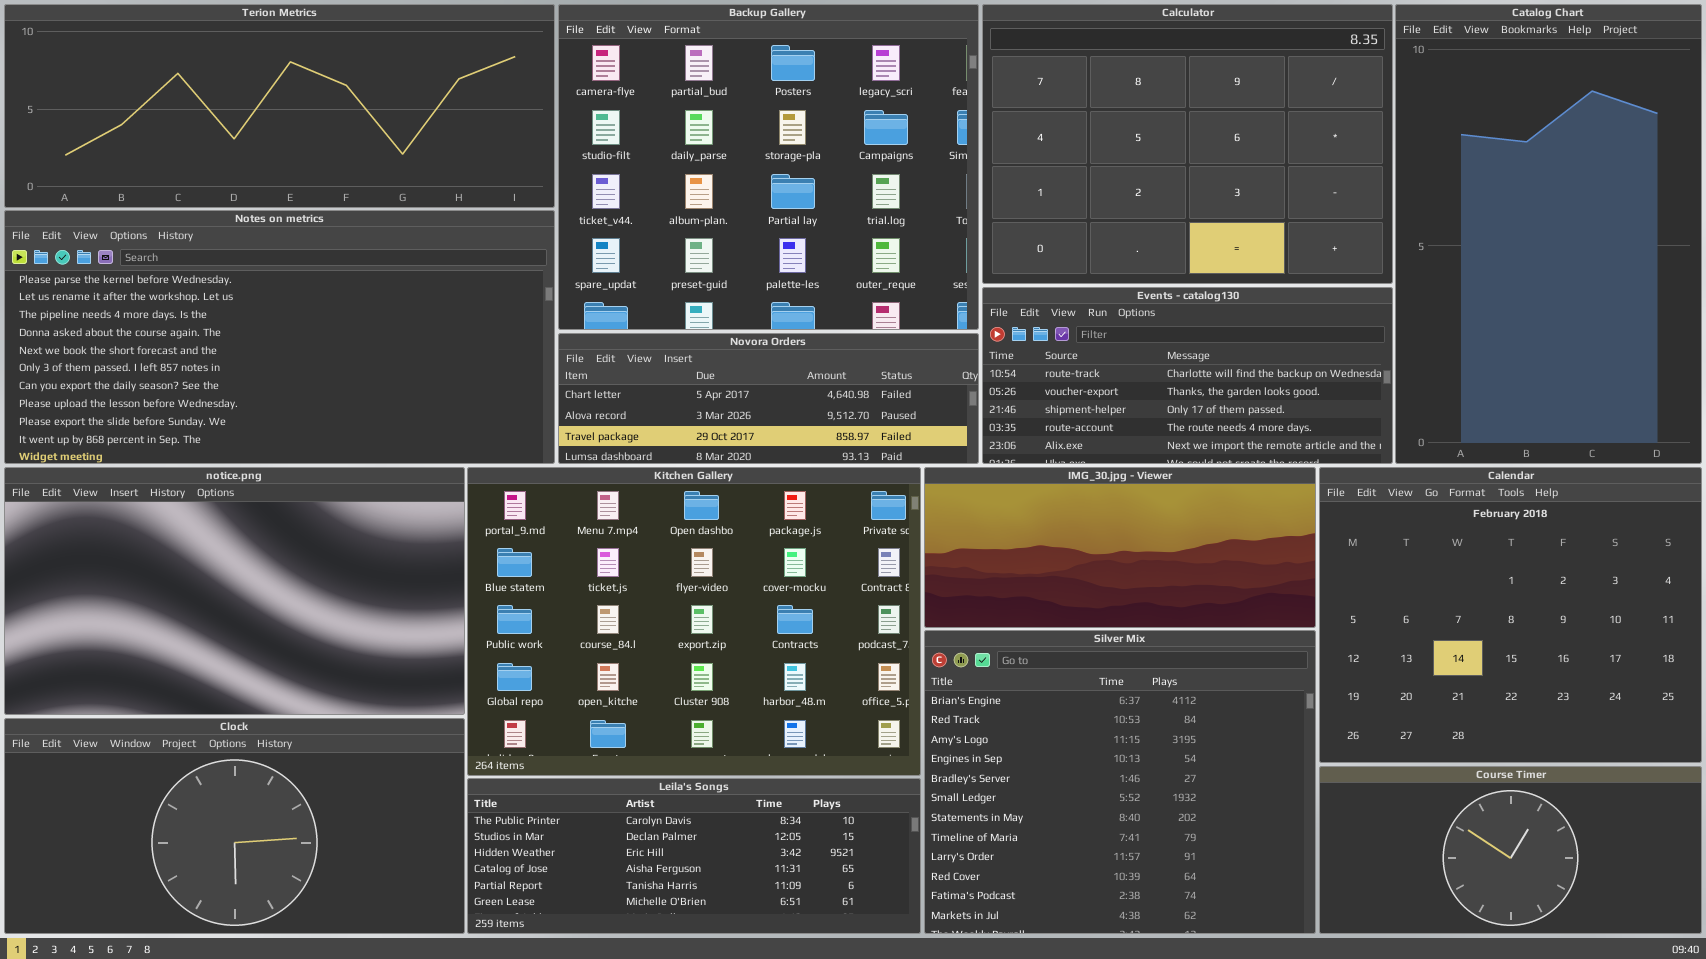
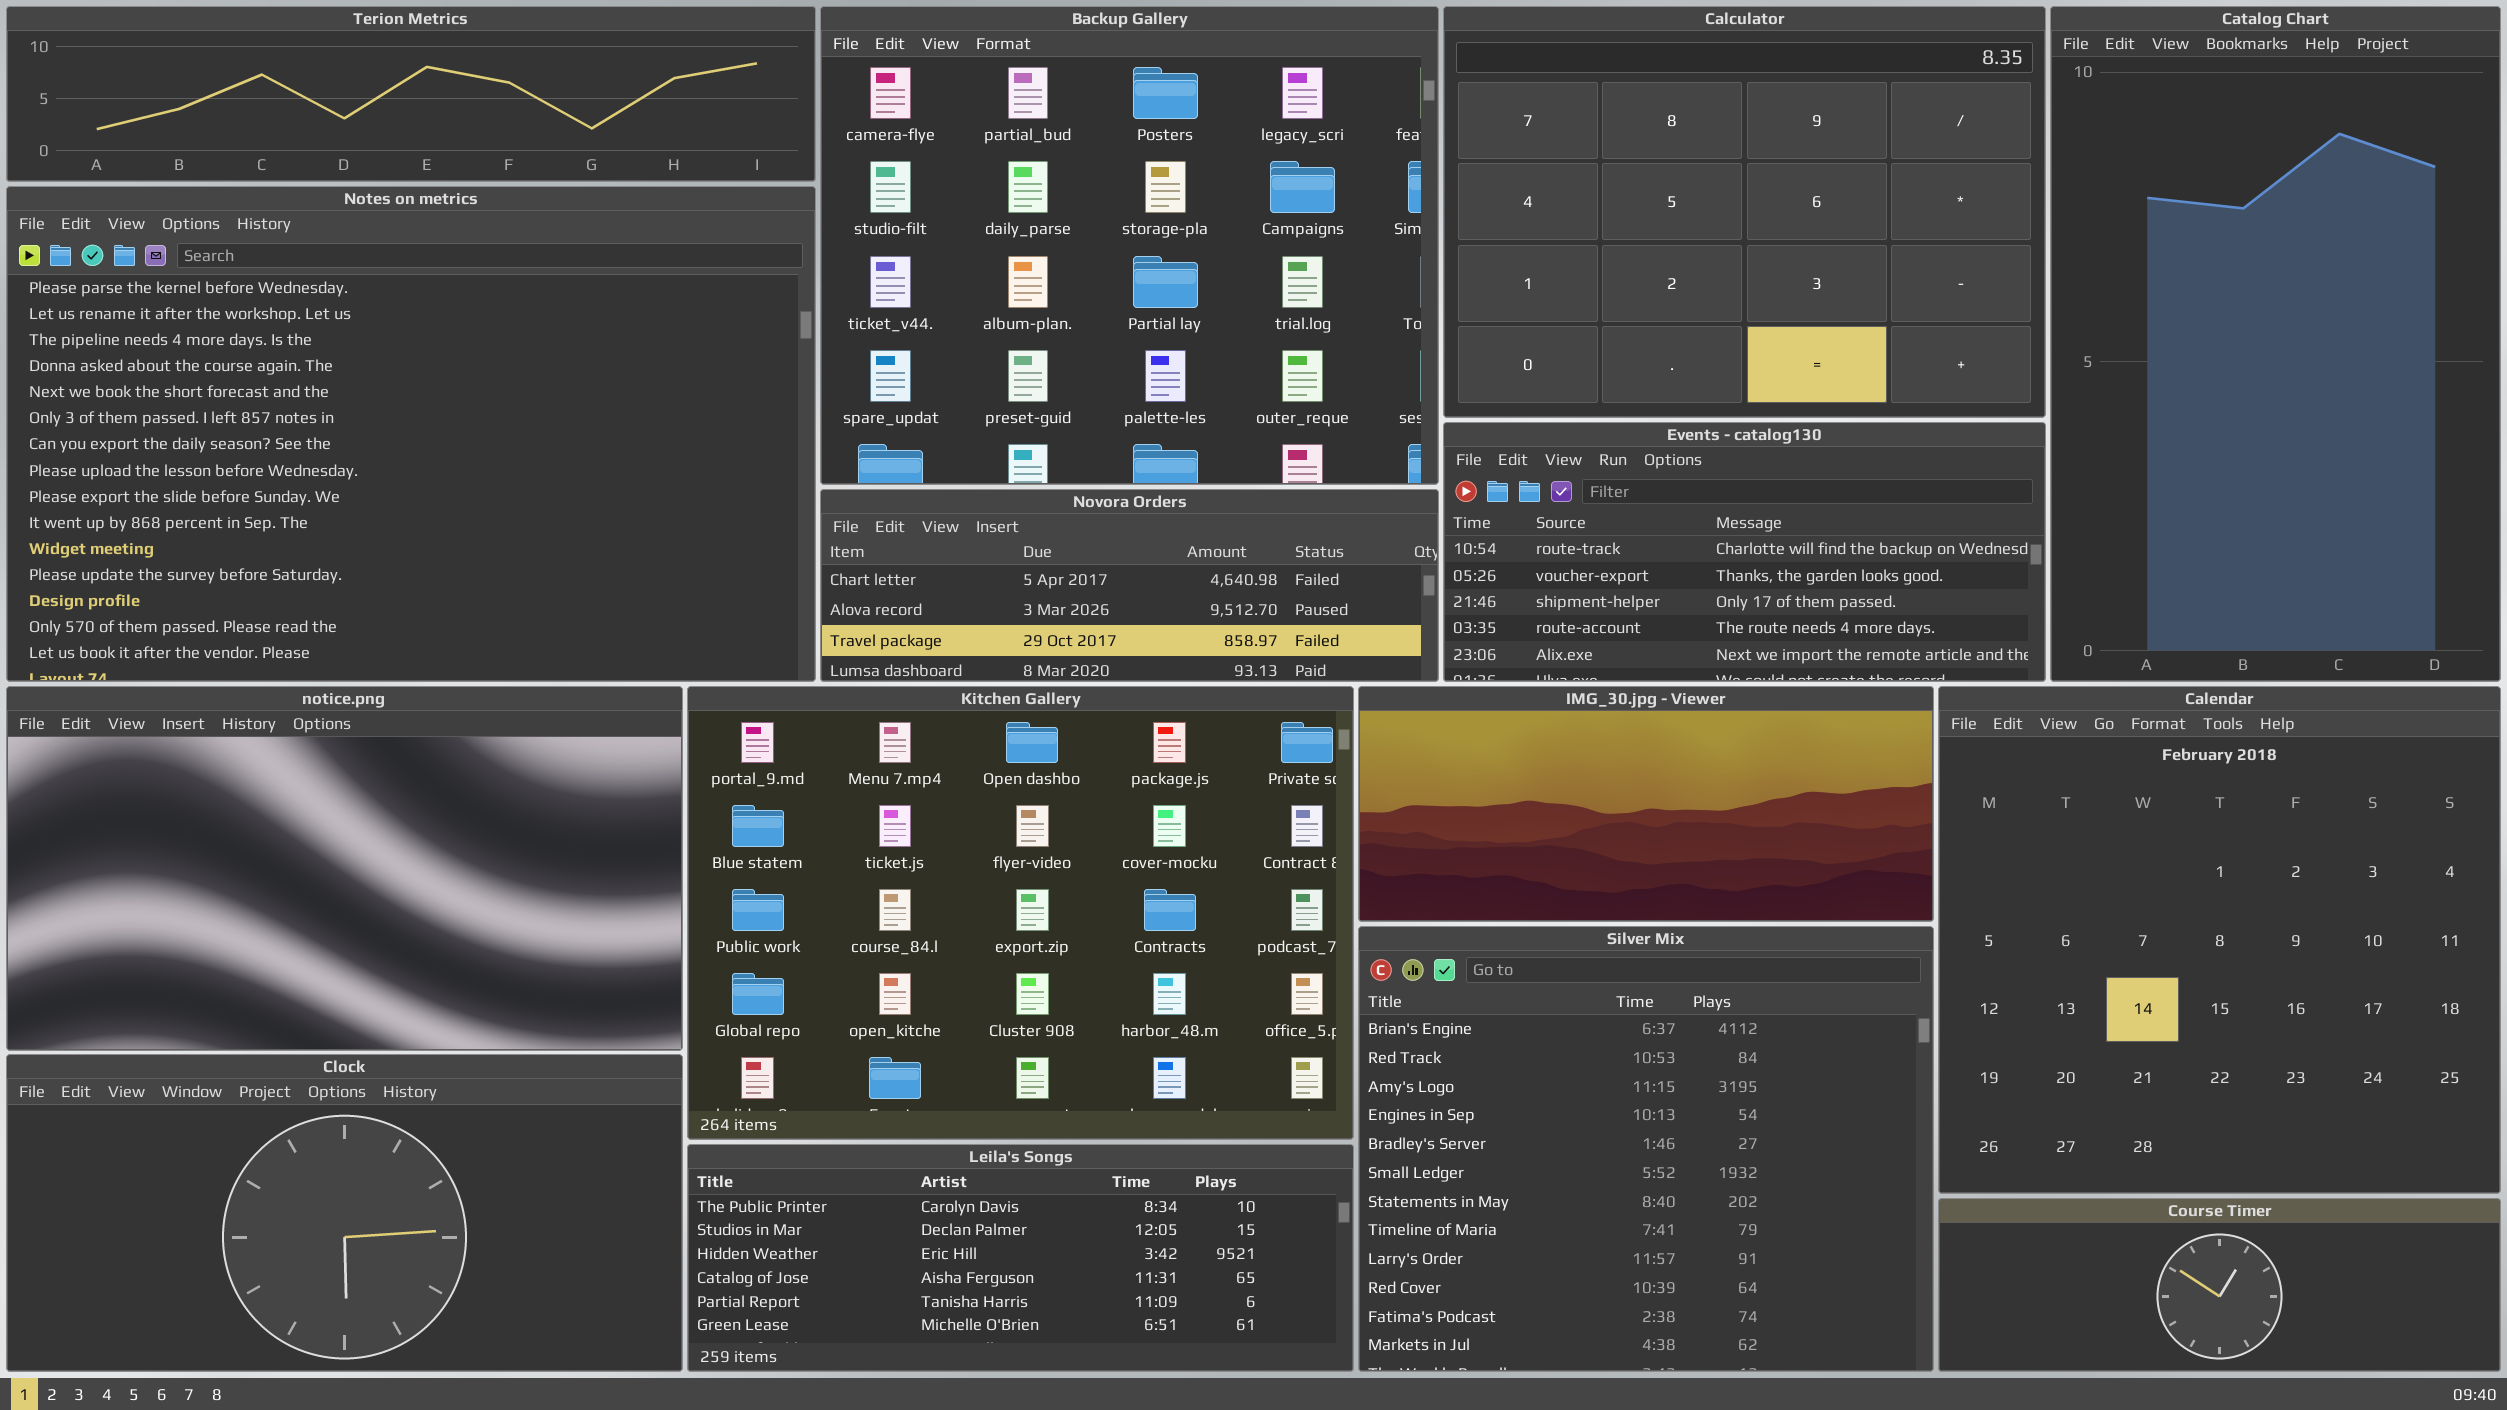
Terion Metrics: [4,4,555,208] -> [6,6,816,182], resized
Notes on metrics: [4,210,555,464] -> [6,186,816,682], resized
Calendar: [1319,467,1702,763] -> [1938,686,2501,1194], resized
Course Timer: [1319,766,1702,934] -> [1938,1198,2501,1372], resized

